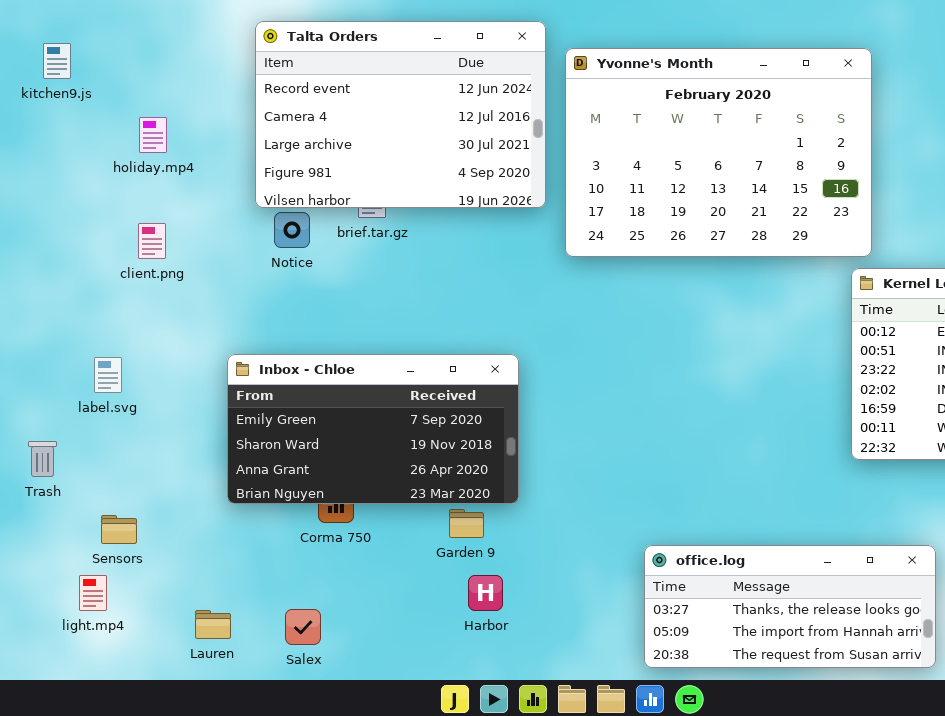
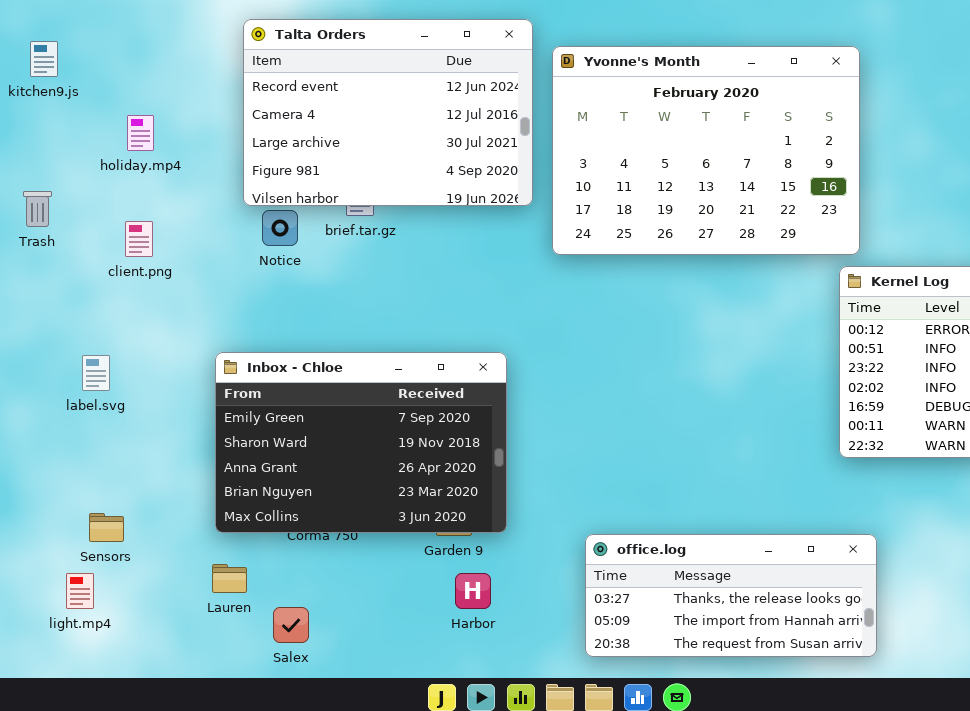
Inbox - Chloe: [227,354,519,504] -> [215,352,507,533], resized
Trash: [28,441,57,477] -> [23,191,52,227], moved
office.log: [644,545,936,668] -> [585,534,877,657], moved
Lauren: [195,610,231,639] -> [212,564,247,593], moved

